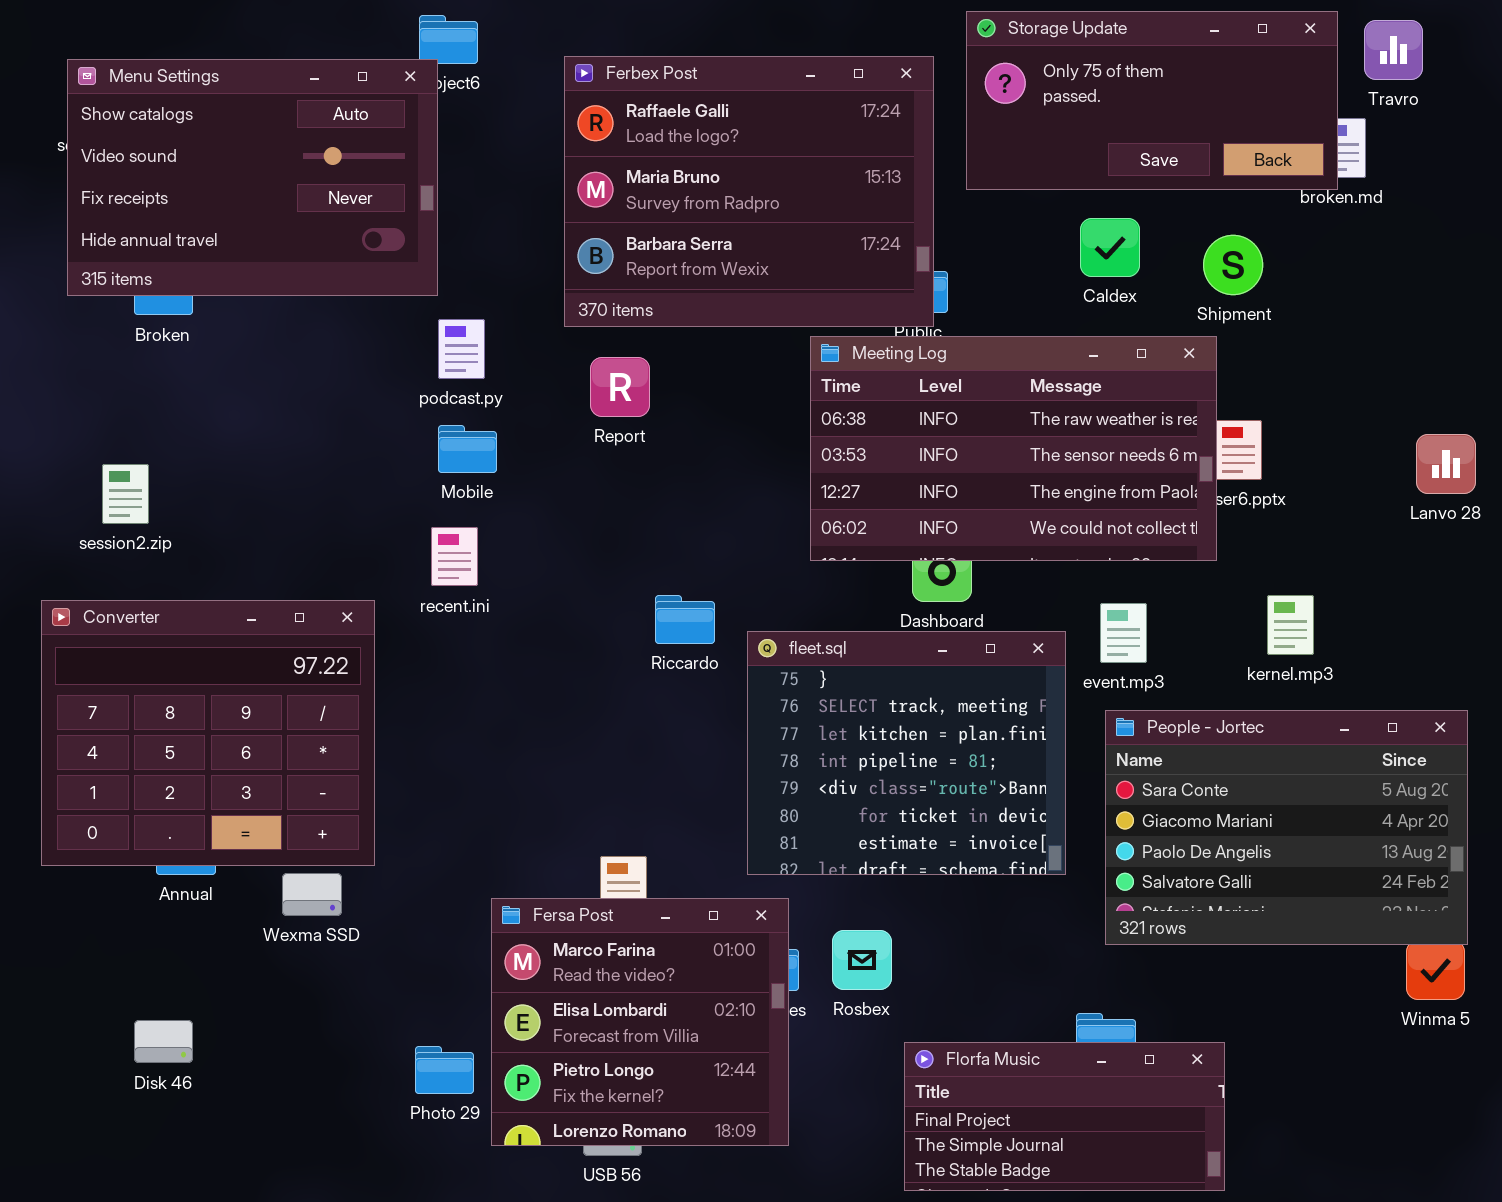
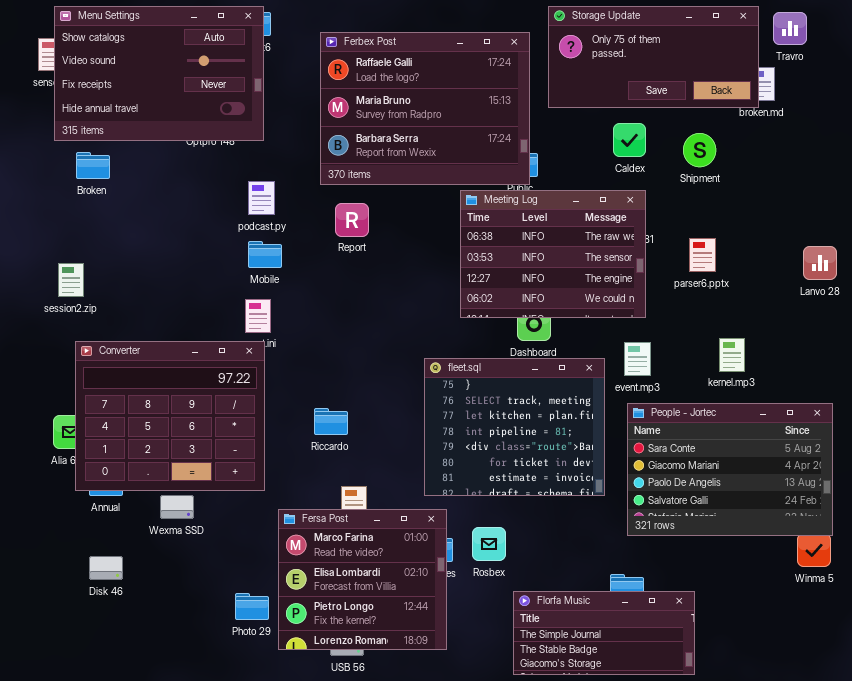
Menu Settings: [67,59,438,296] -> [54,6,264,141], moved
Meeting Log: [810,336,1217,561] -> [460,190,646,318], resized
Riccardo: [655,595,715,644] -> [314,408,348,435], moved
Converter: [41,600,375,866] -> [75,341,265,491], moved
Disk 46: [134,1020,193,1063] -> [89,556,123,580], moved
Florfa Music: [904,1042,1225,1191] -> [513,591,695,675], scrolled down 1 row

